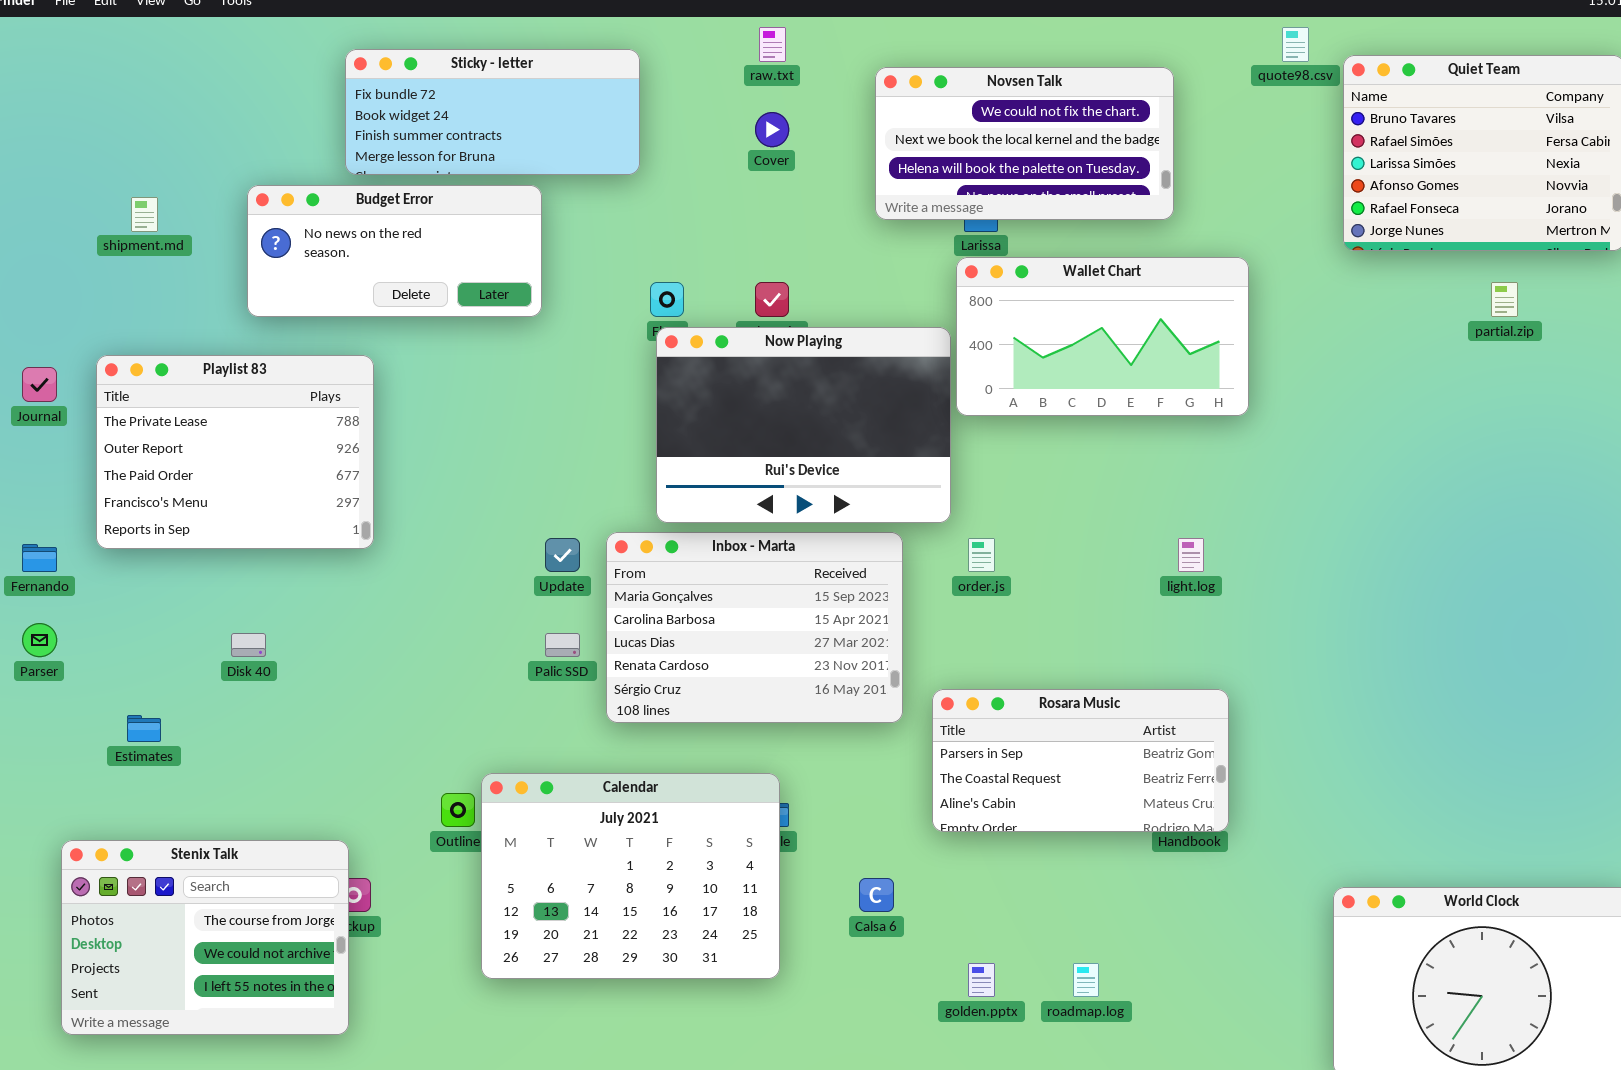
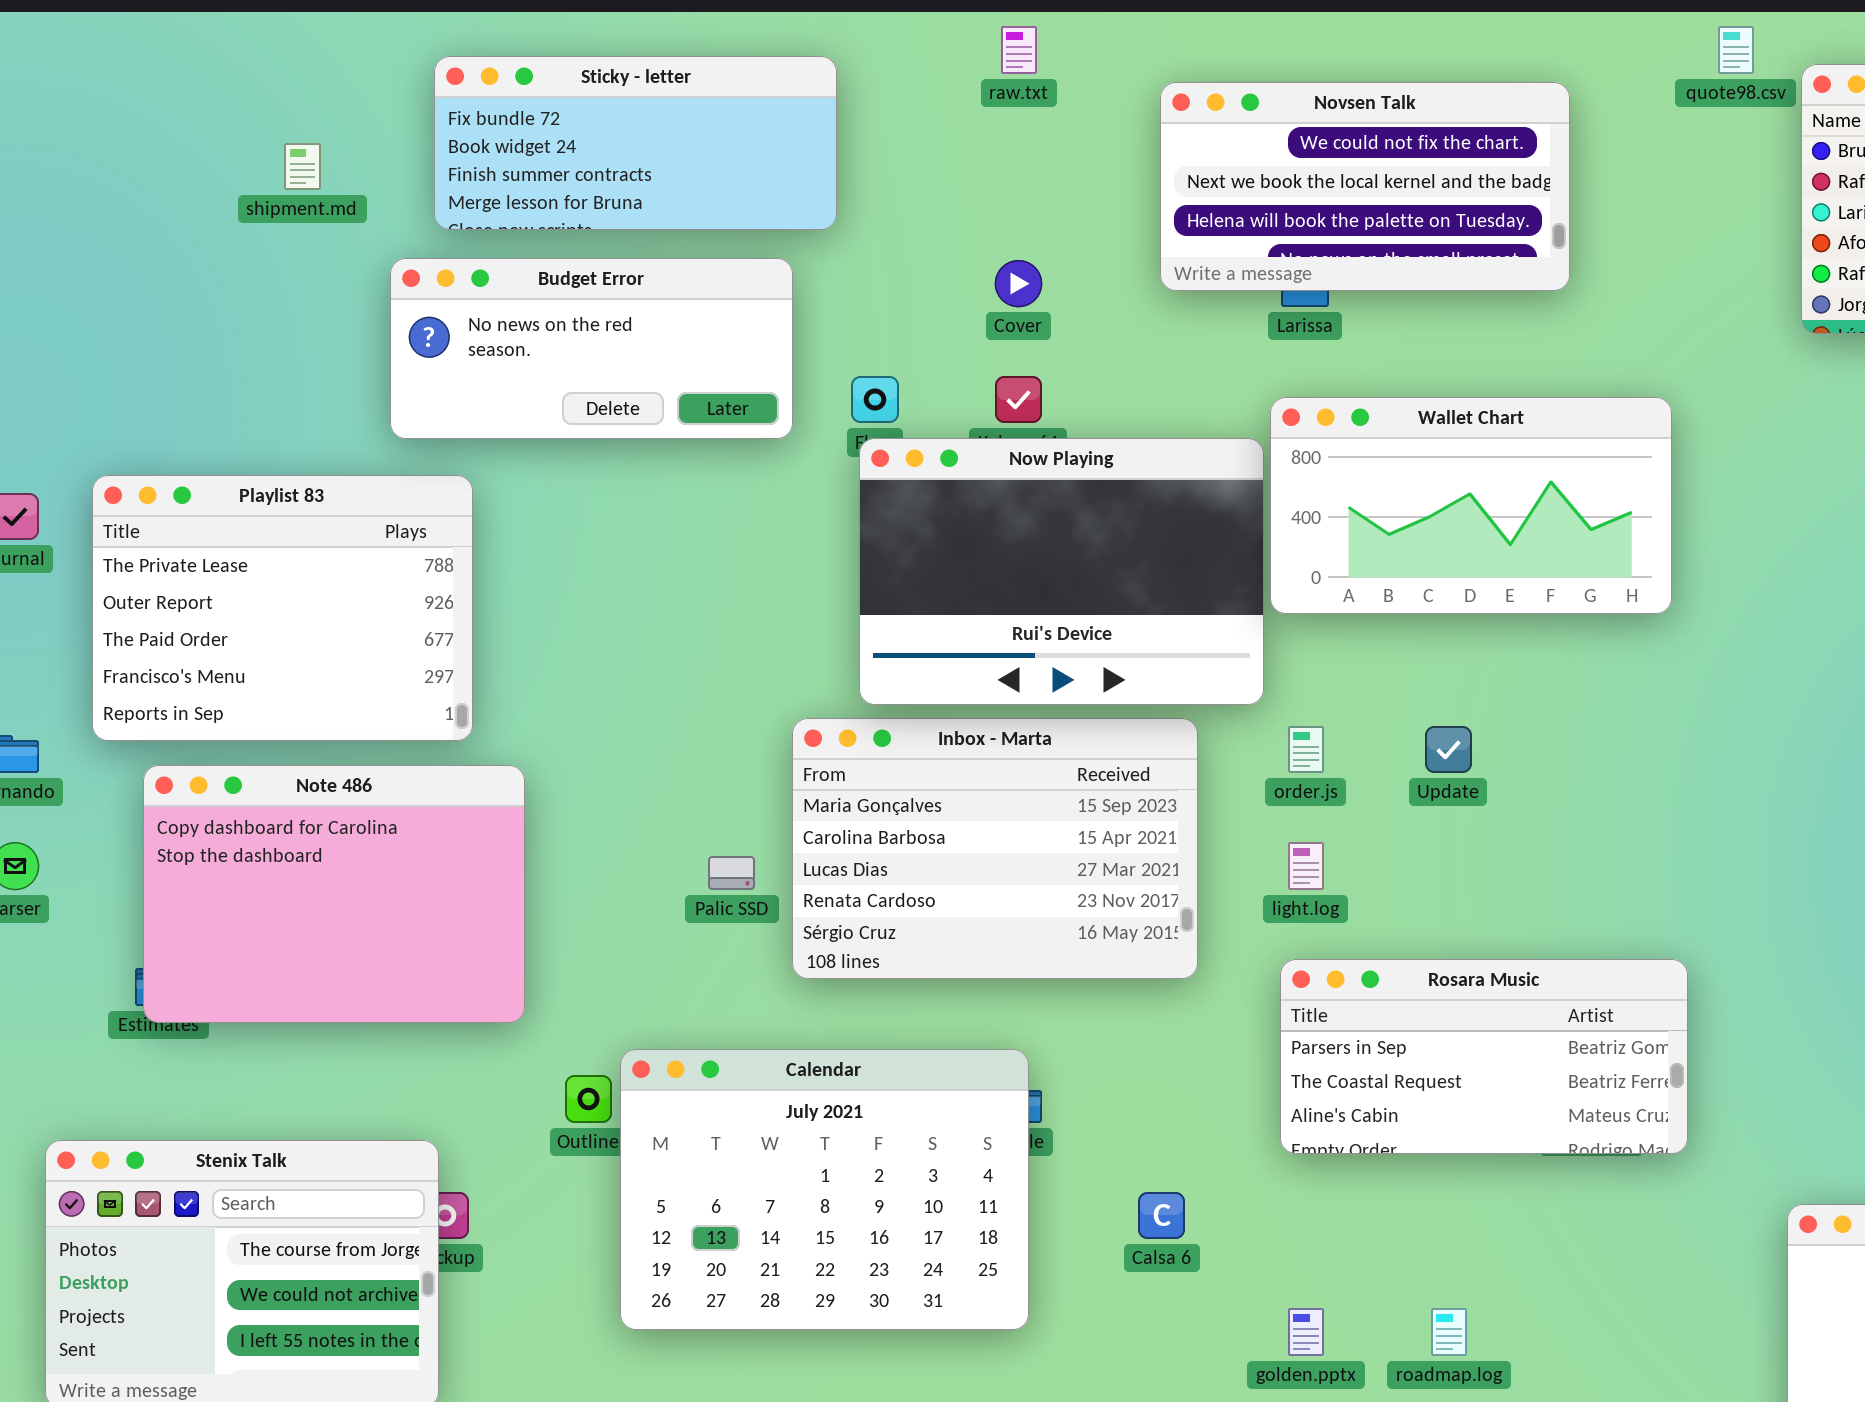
Cover: [755,112,789,147] -> [995,260,1042,307], moved
Budget Error: [247,185,542,317] -> [390,258,793,439], moved
shipment.md: [131,197,158,232] -> [284,143,321,190], moved
Wallet Chart: [956,257,1249,416] -> [1270,397,1672,614], moved
Update: [545,538,580,572] -> [1425,726,1472,773], moved
light.log: [1178,538,1204,572] -> [1288,842,1324,890], moved
Note 486: none -> [143,765,525,1023], opened
Rosara Music: [932,689,1229,832] -> [1280,959,1688,1154], moved

